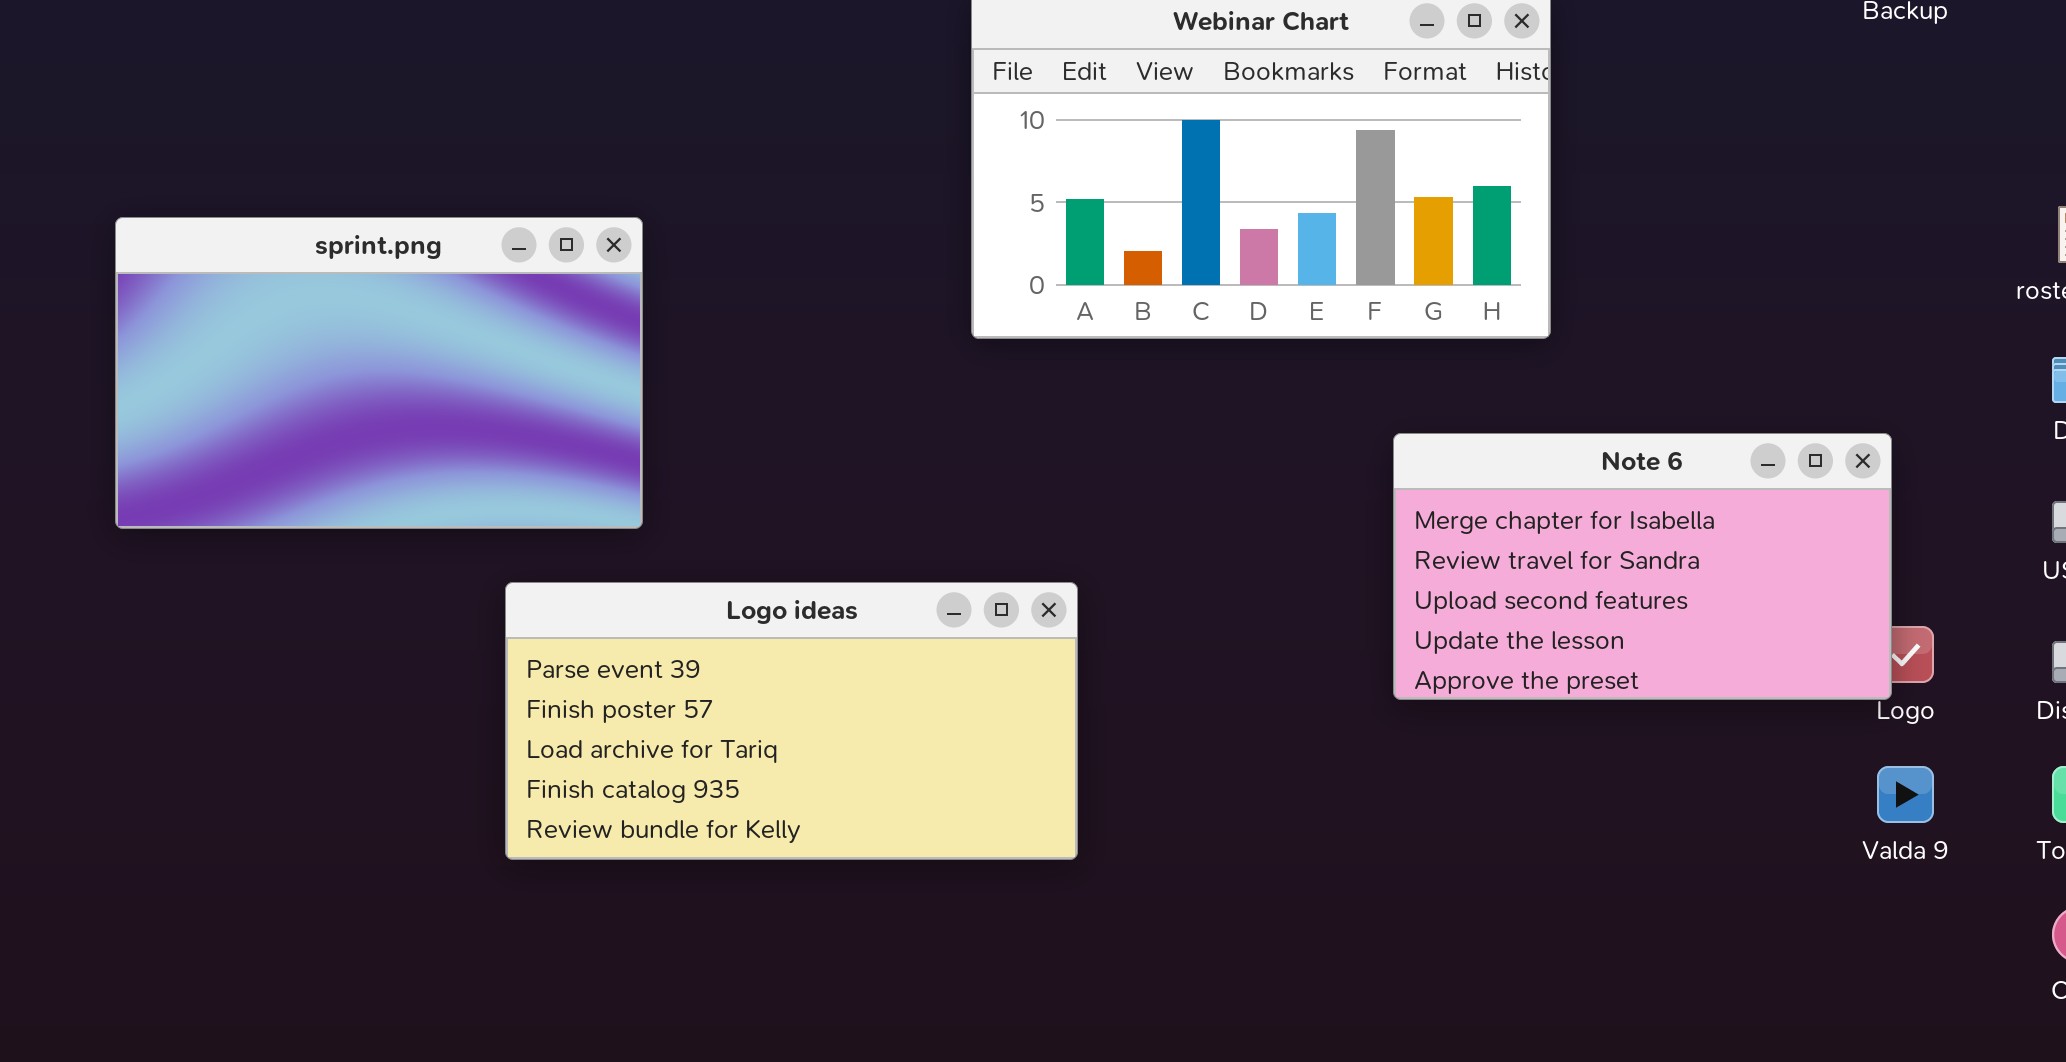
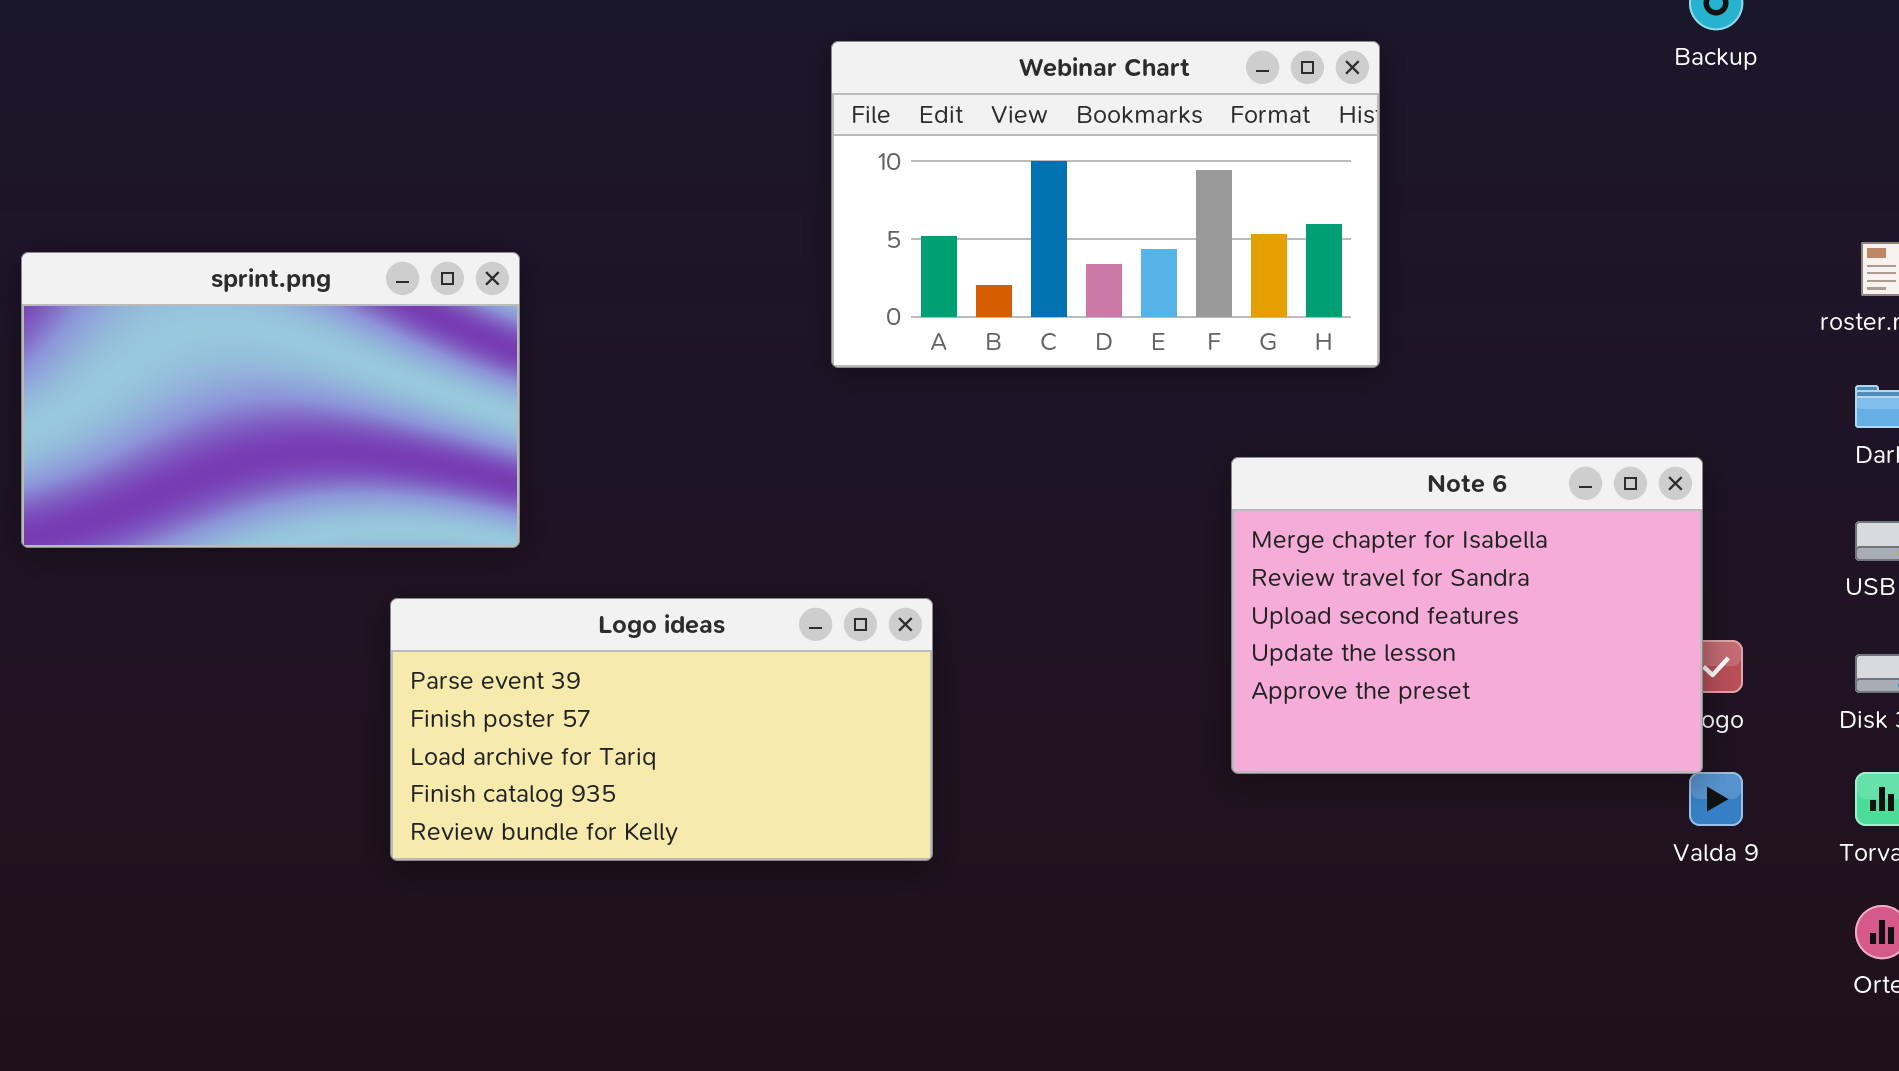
Note 6: [1393,433,1892,700] -> [1231,457,1703,774], resized

